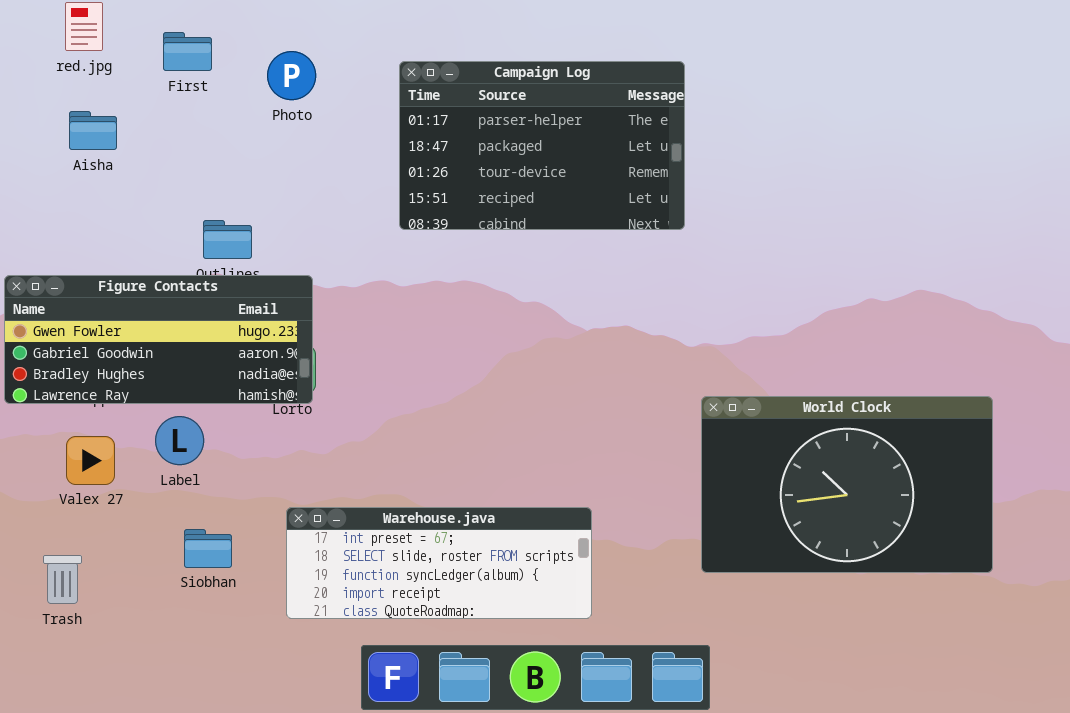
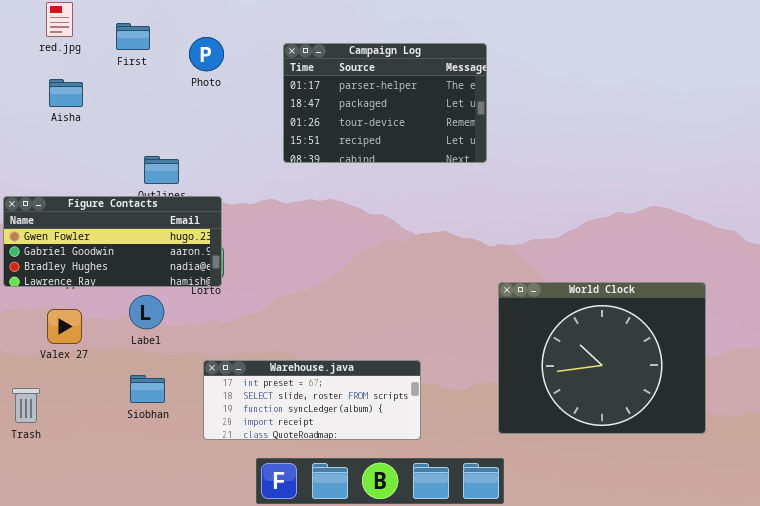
World Clock: [701,396,993,573] -> [498,282,706,434], resized
Label: [155,416,204,465] -> [129,295,164,329], moved
Trash: [43,555,82,604] -> [12,388,40,423], moved

